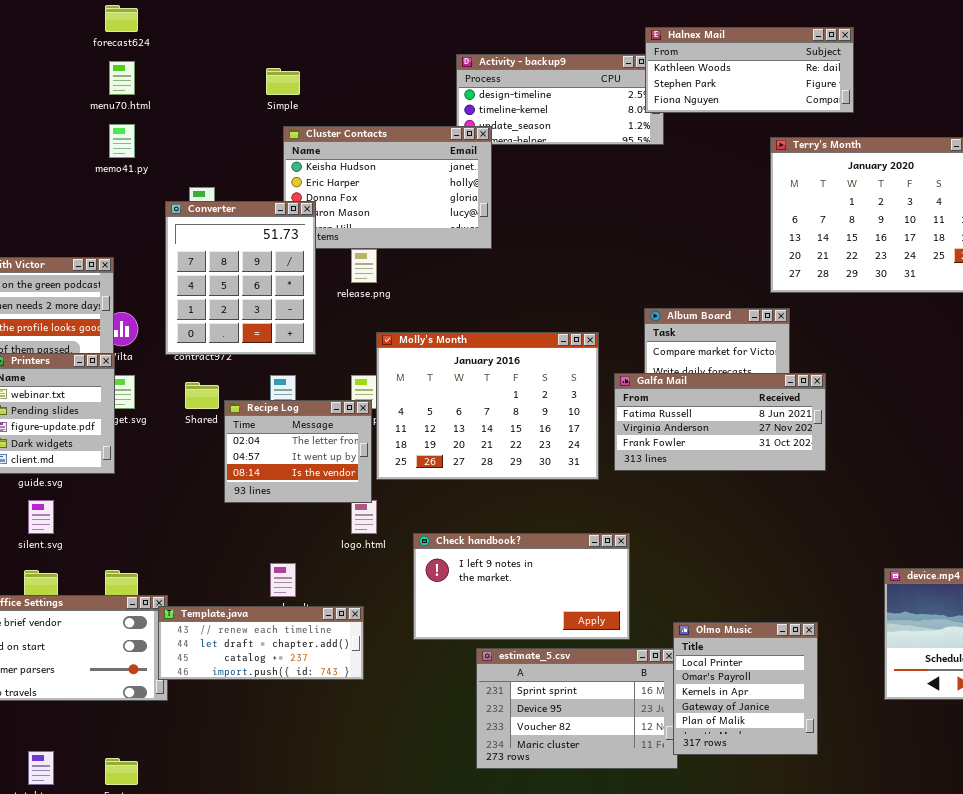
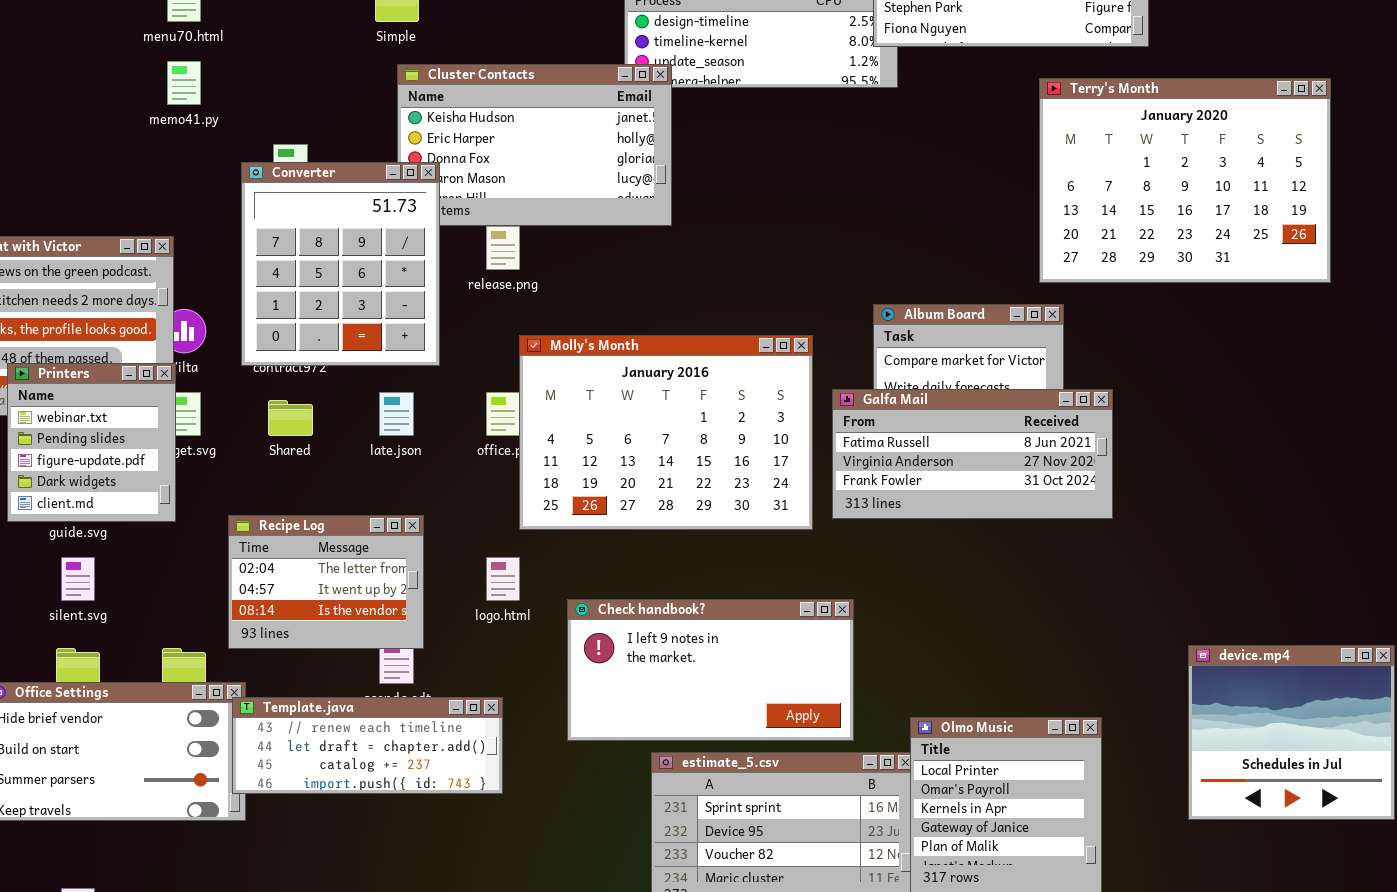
Recipe Log: [224,400,372,503] -> [228,515,424,649], moved

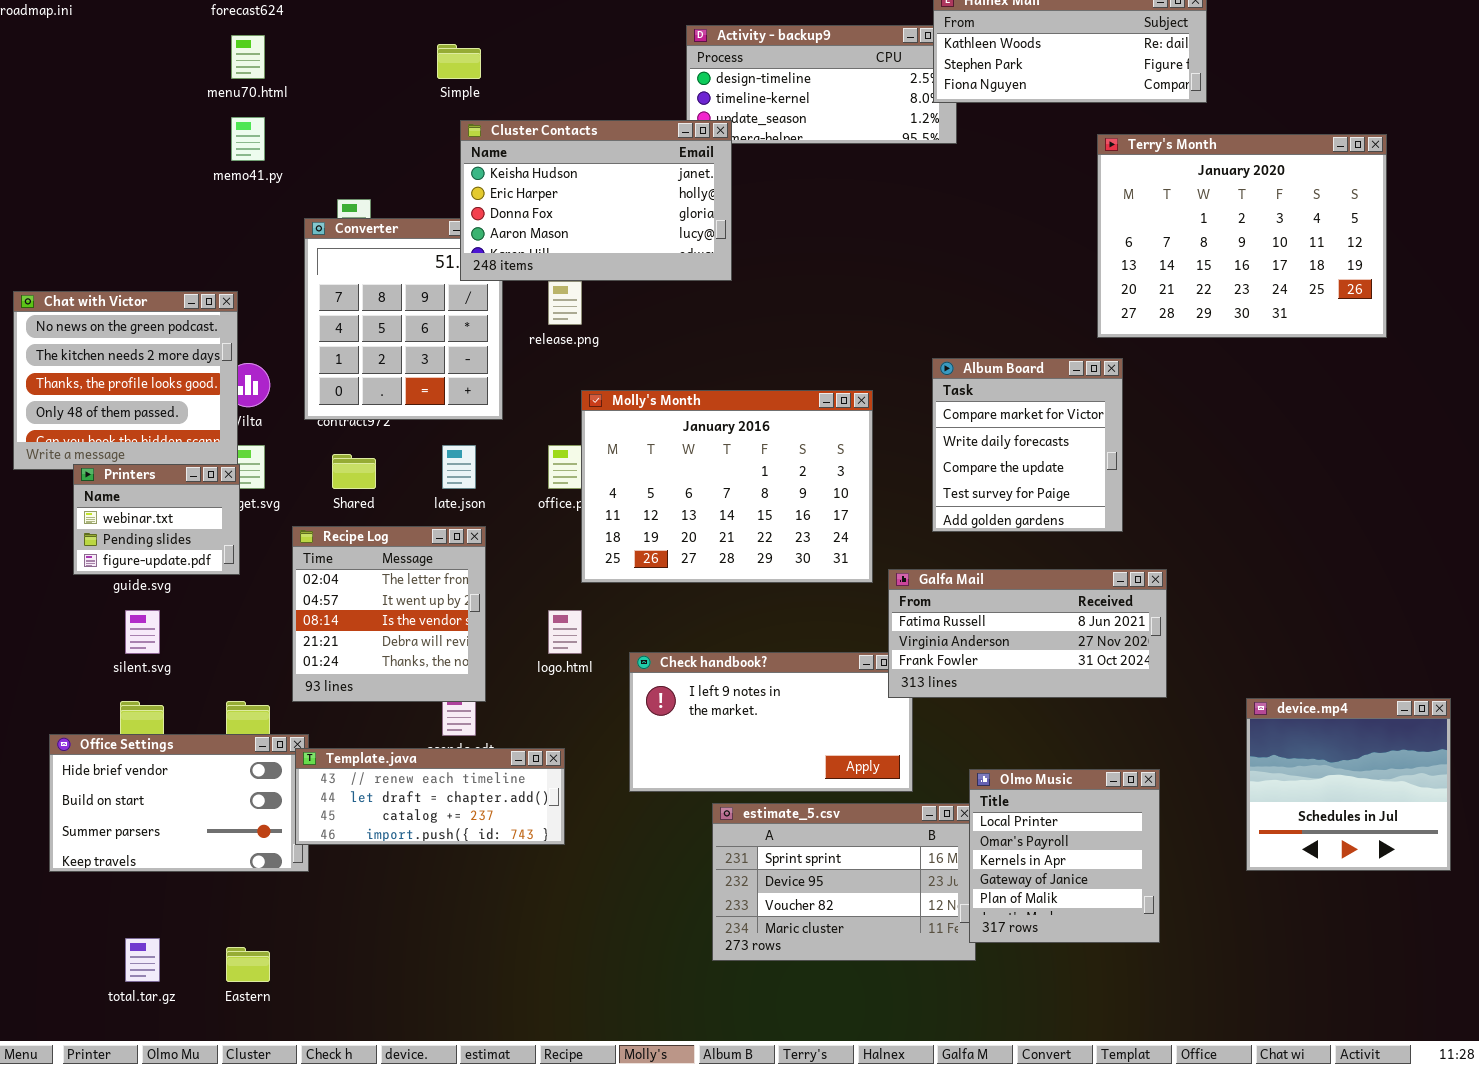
Cluster Contacts: [397,64,672,226] -> [460,120,732,281], raised
Printers: [7,363,176,522] -> [73,464,240,575], resized
Galfa Mail: [832,389,1113,519] -> [888,569,1167,698], moved
Recipe Log: [228,515,424,649] -> [292,526,486,702], resized

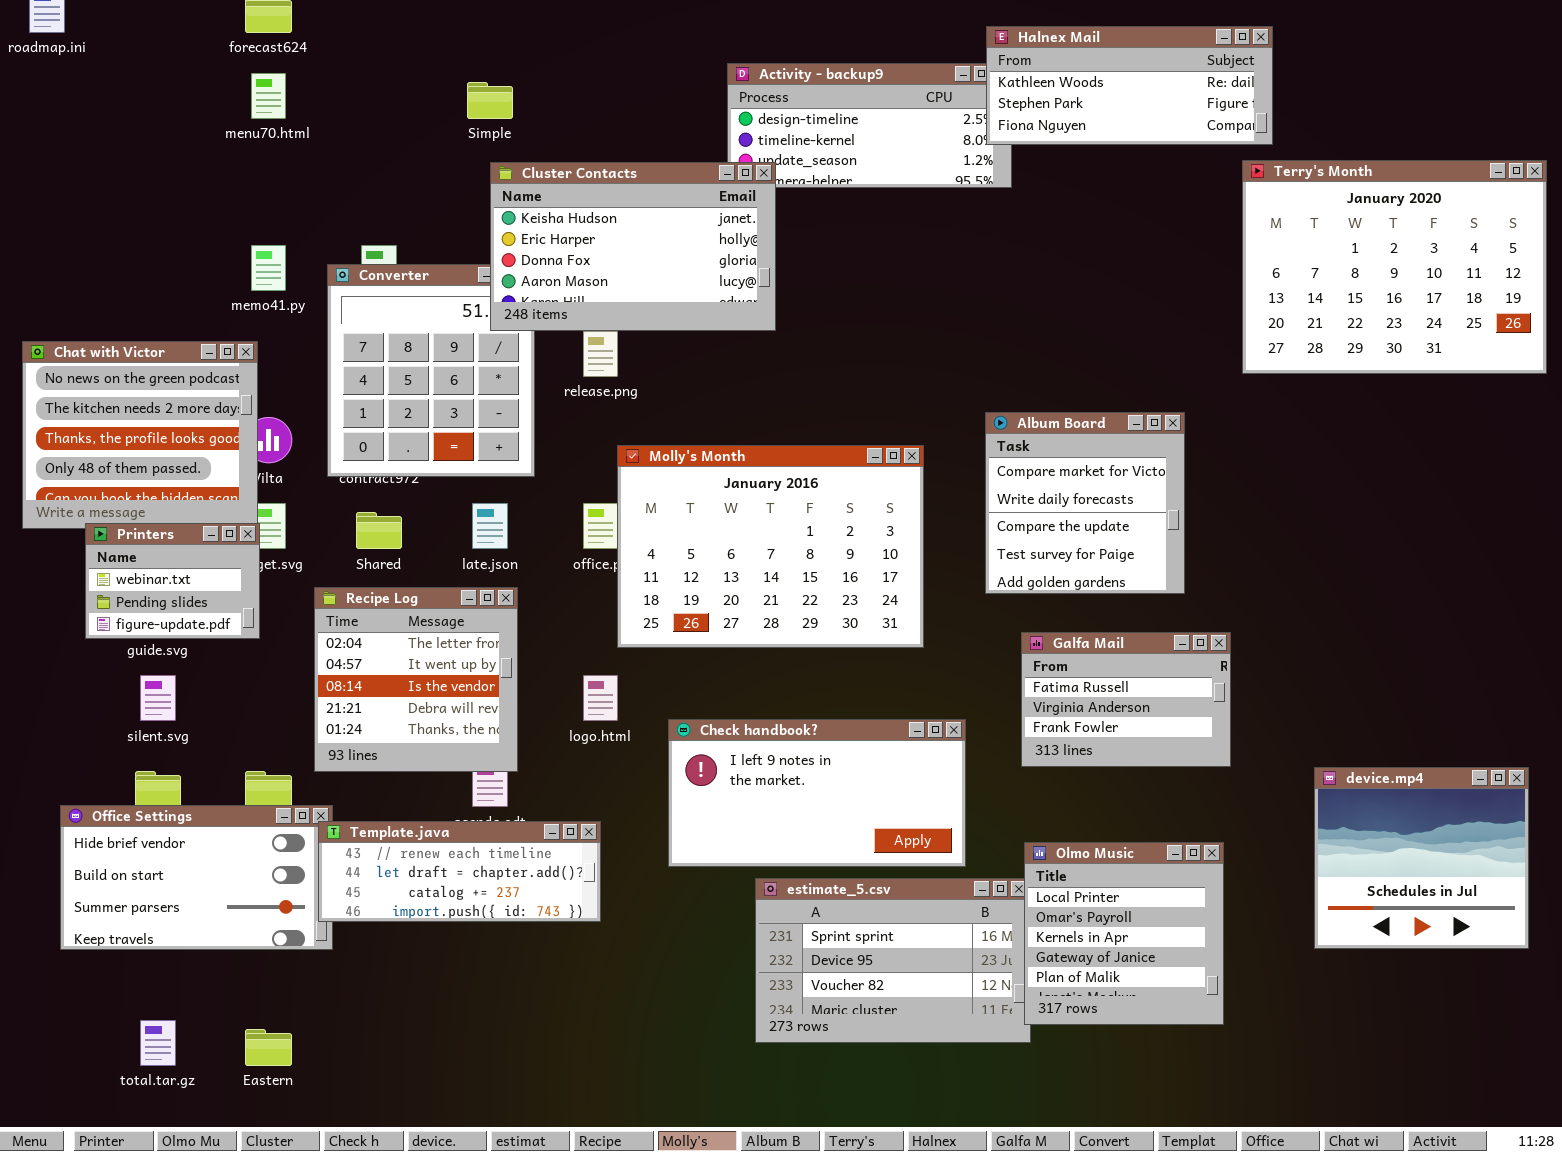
memo41.py: [231,117,265,161] -> [251,245,286,291], moved
Terry's Month: [1097,134,1387,338] -> [1242,160,1547,374], moved
Galfa Mail: [888,569,1167,698] -> [1021,632,1231,767], resized

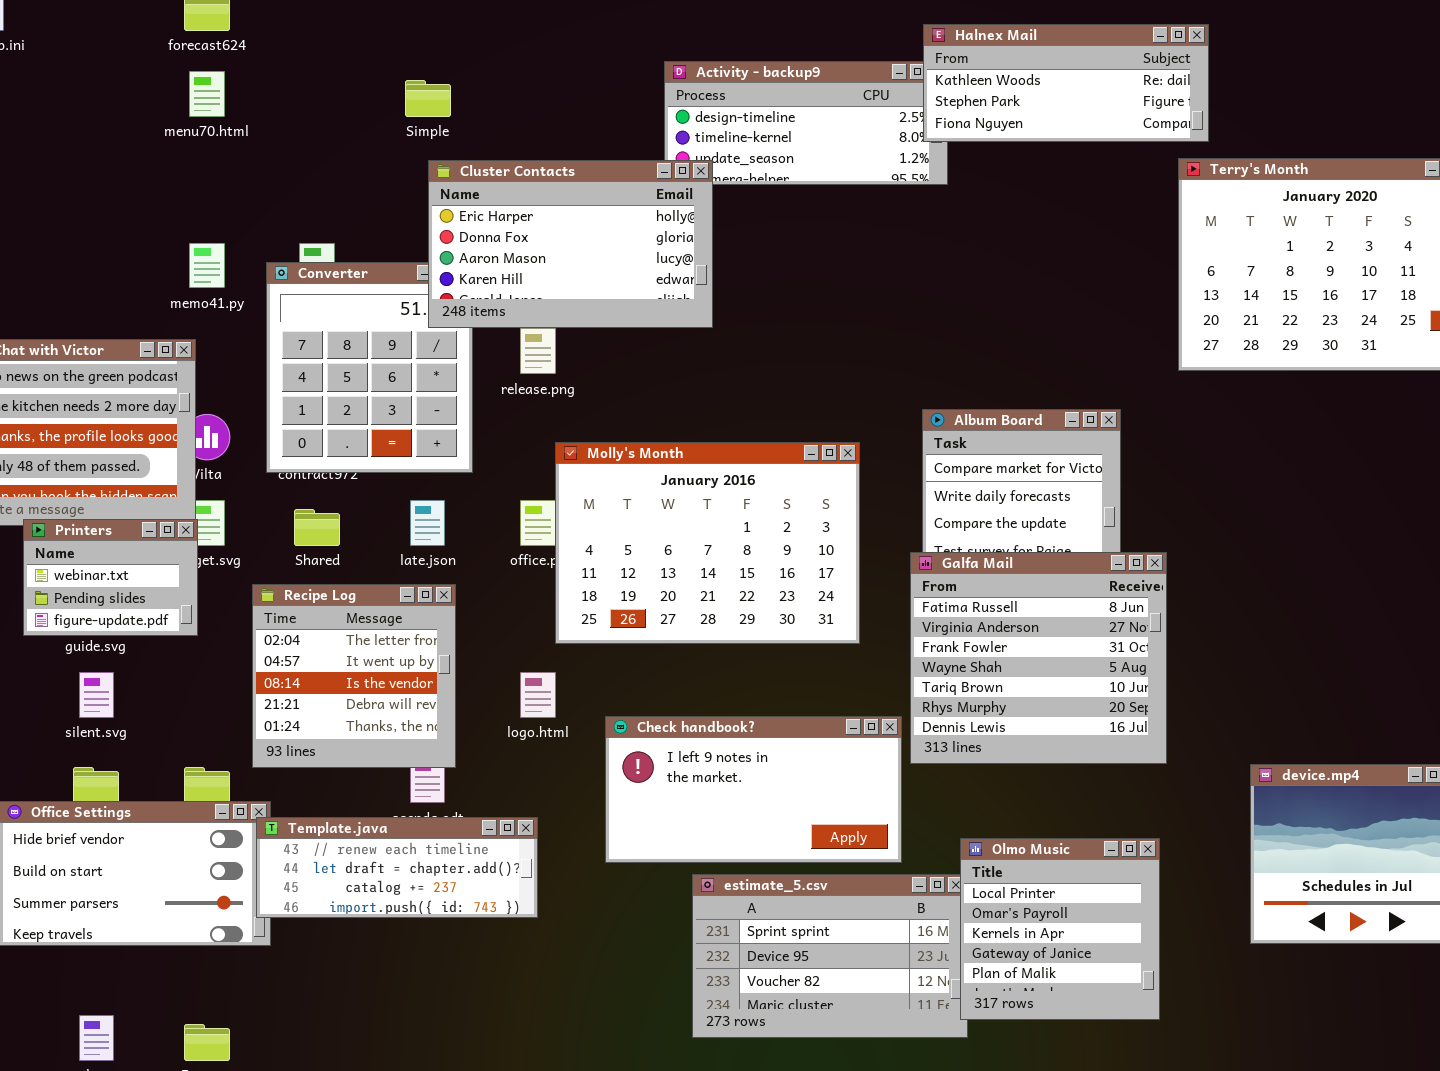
Cluster Contacts: [490,162,776,331] -> [428,160,713,328], scrolled down 1 row
Galfa Mail: [1021,632,1231,767] -> [910,552,1167,764], resized

